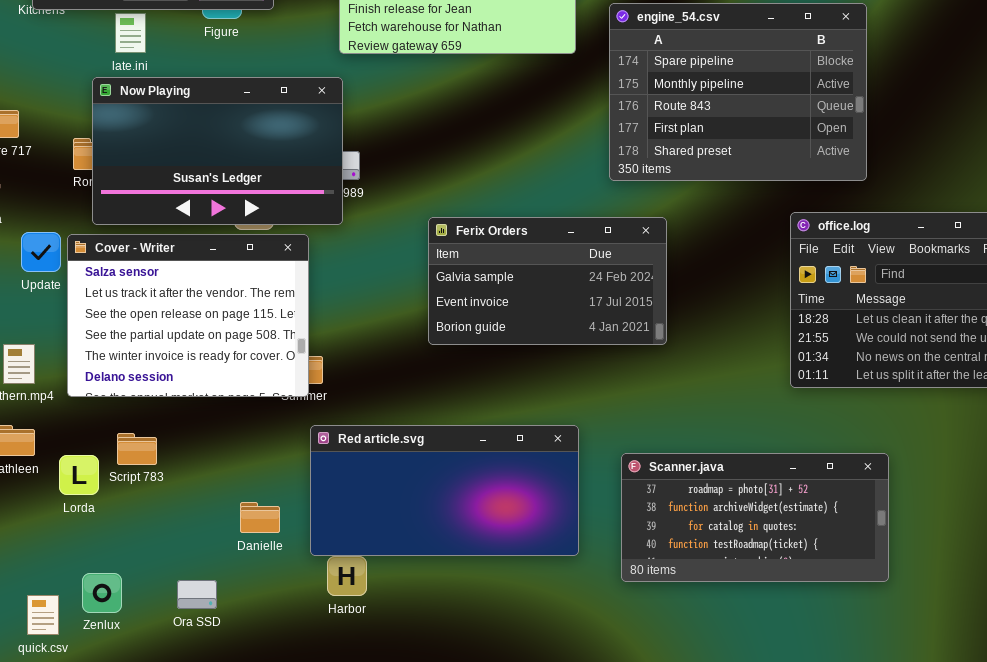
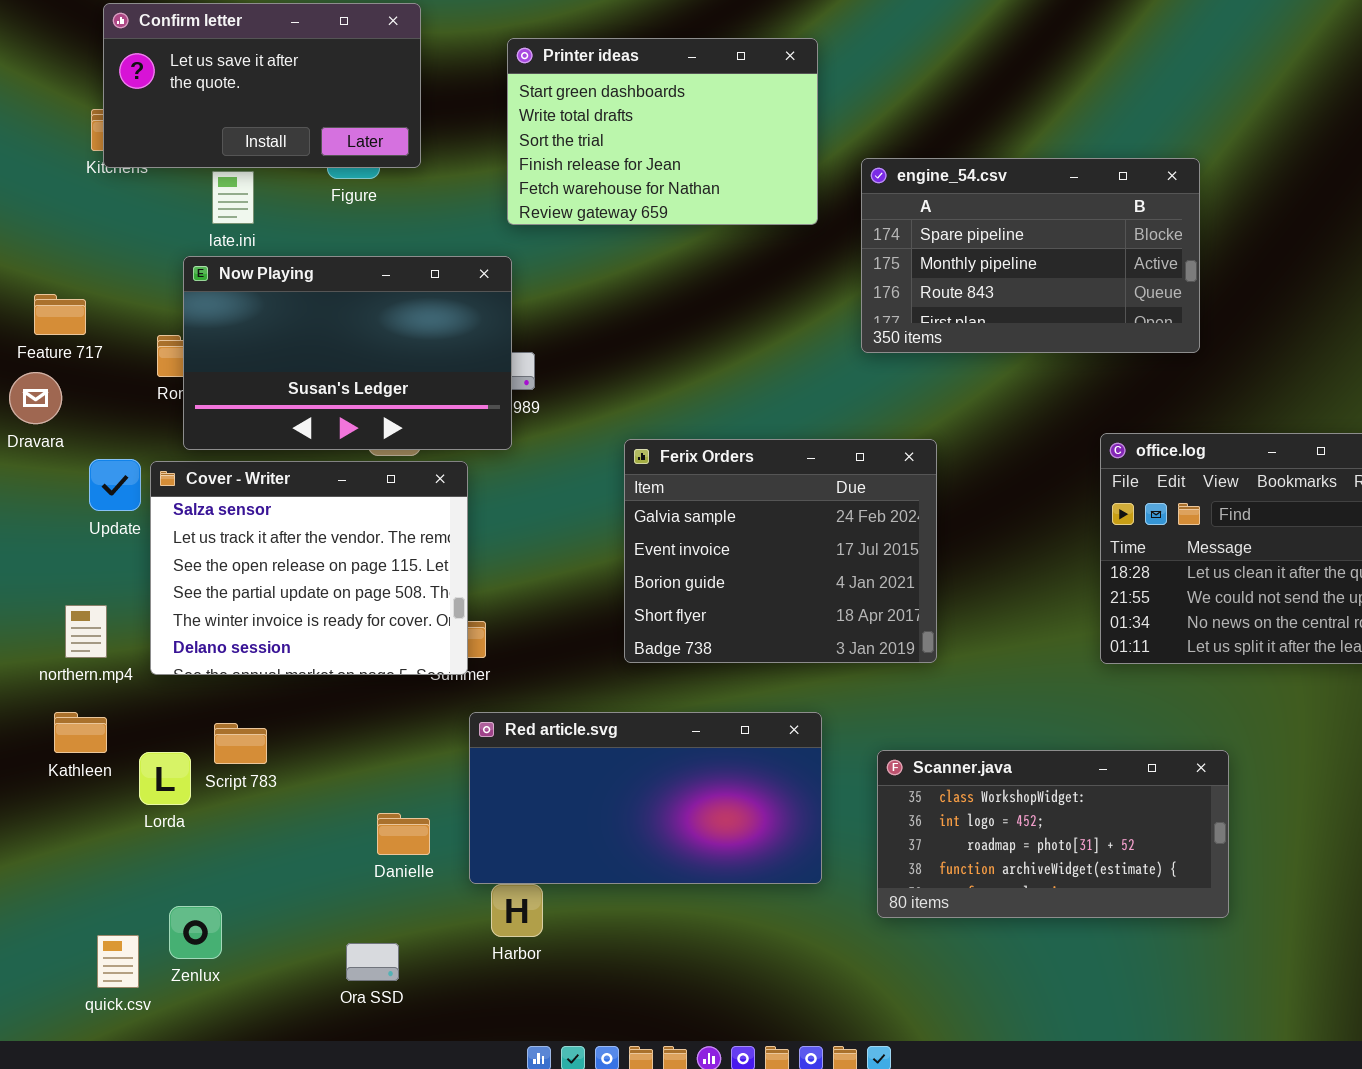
engine_54.csv: [609,3,867,181] -> [861,158,1200,353], resized
Ferix Orders: [428,217,667,345] -> [624,439,937,663], resized
Scanner.java: [621,453,889,582] -> [877,750,1229,918], scrolled up 2 rows
Ora SSD: [177,580,217,609] -> [346,943,399,981], moved

